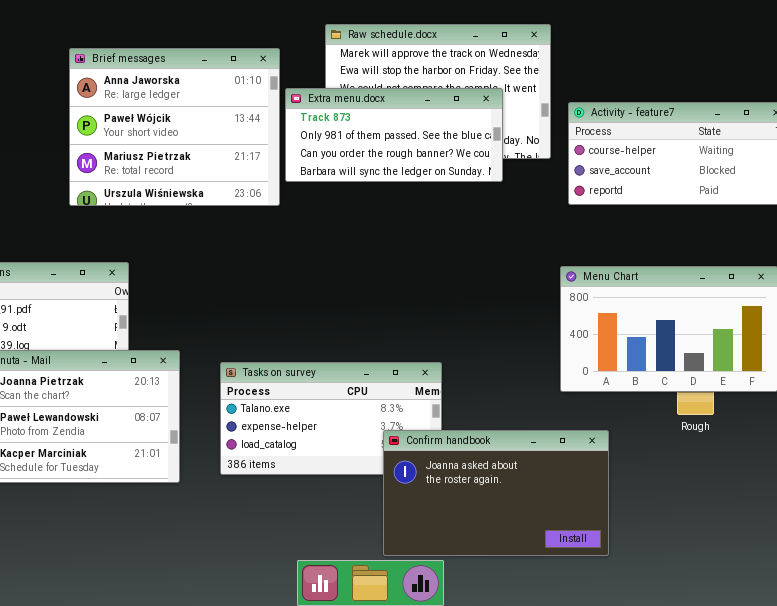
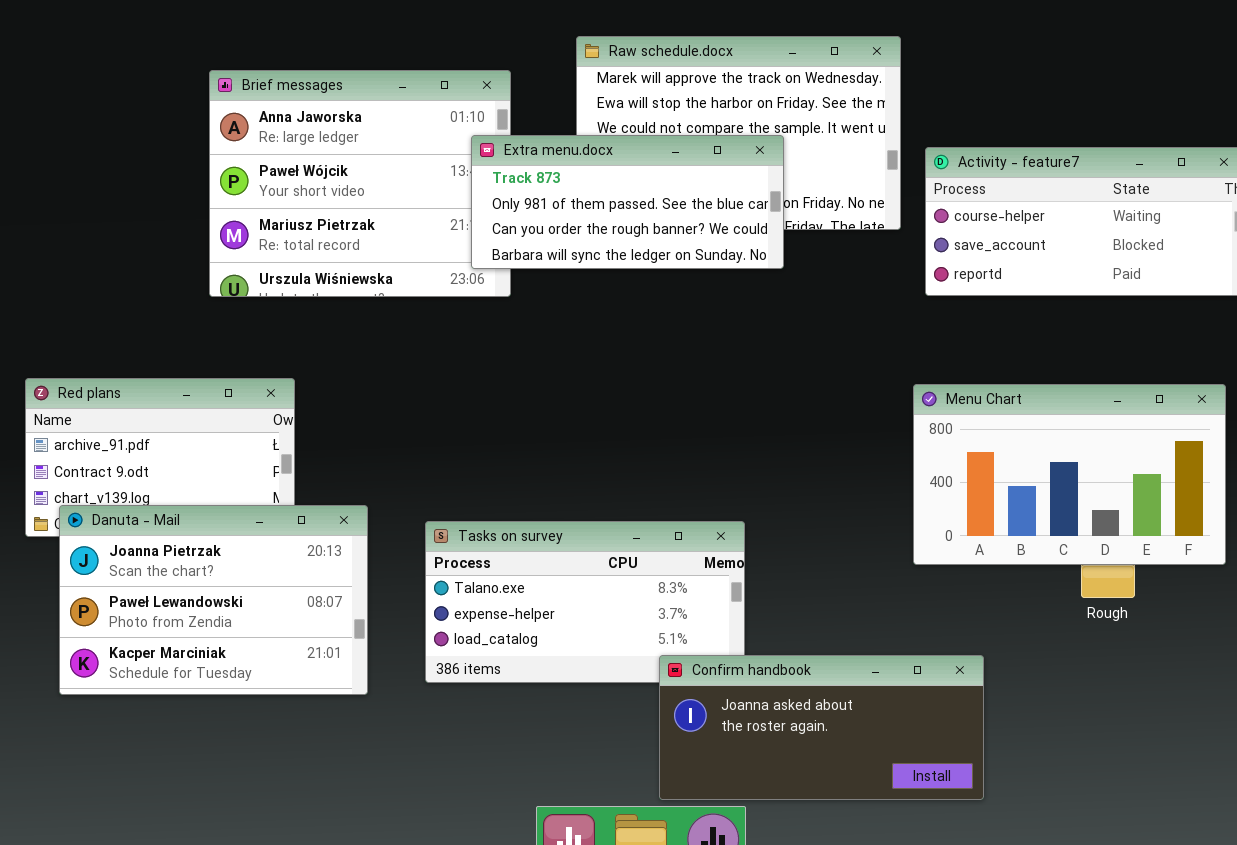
Extra menu.docx: [285,88,503,182] -> [471,135,784,269], moved
Confirm handbook: [383,430,609,556] -> [659,655,984,800], resized

